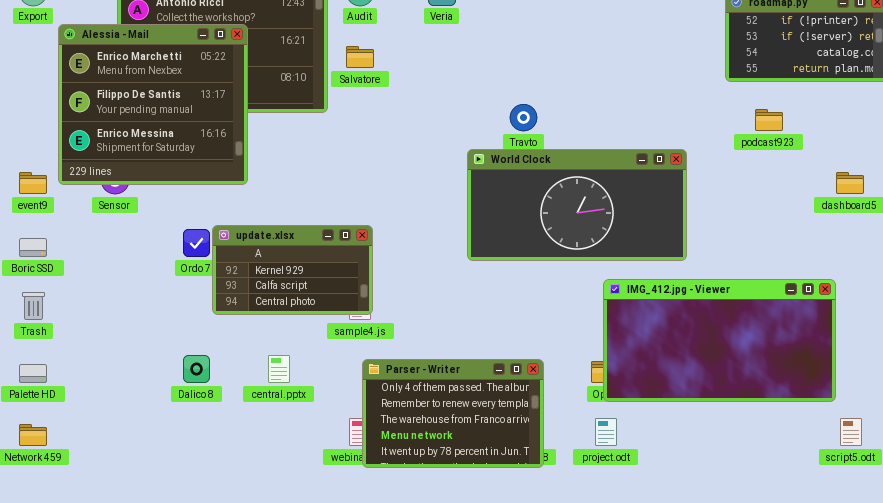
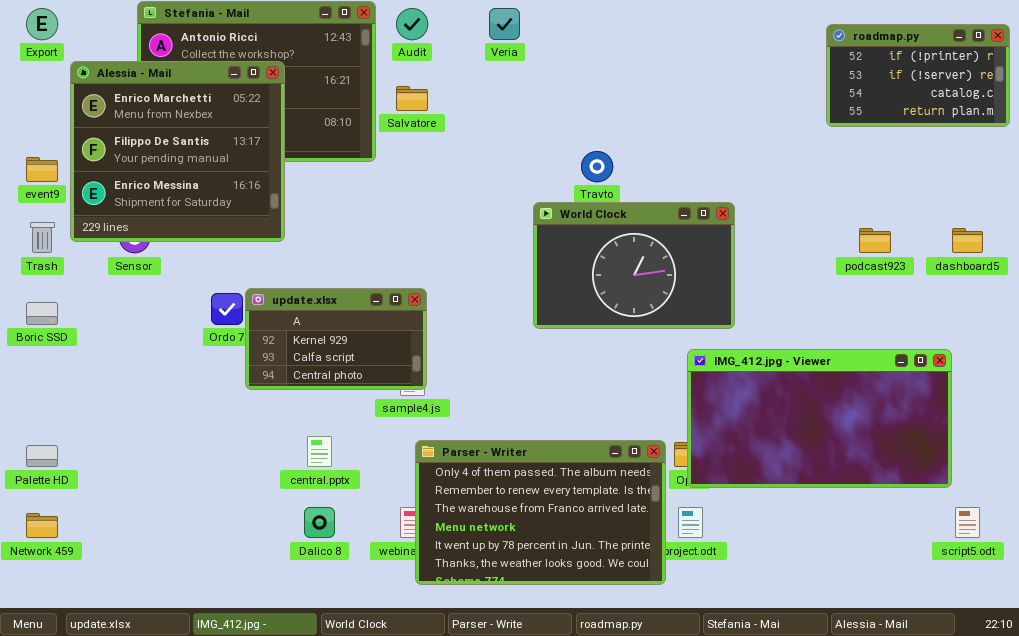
podcast923: [755,109,783,131] -> [859,228,891,253], moved
World Clock: [467,149,687,261] -> [533,202,735,329], resized
event9: [19,172,47,194] -> [26,157,58,182], moved
Trash: [22,292,45,320] -> [30,222,55,253], moved
Dalico 8: [183,355,210,383] -> [304,507,335,538], moved
Parser - Writer: [362,359,544,468] -> [415,440,666,585], resized

